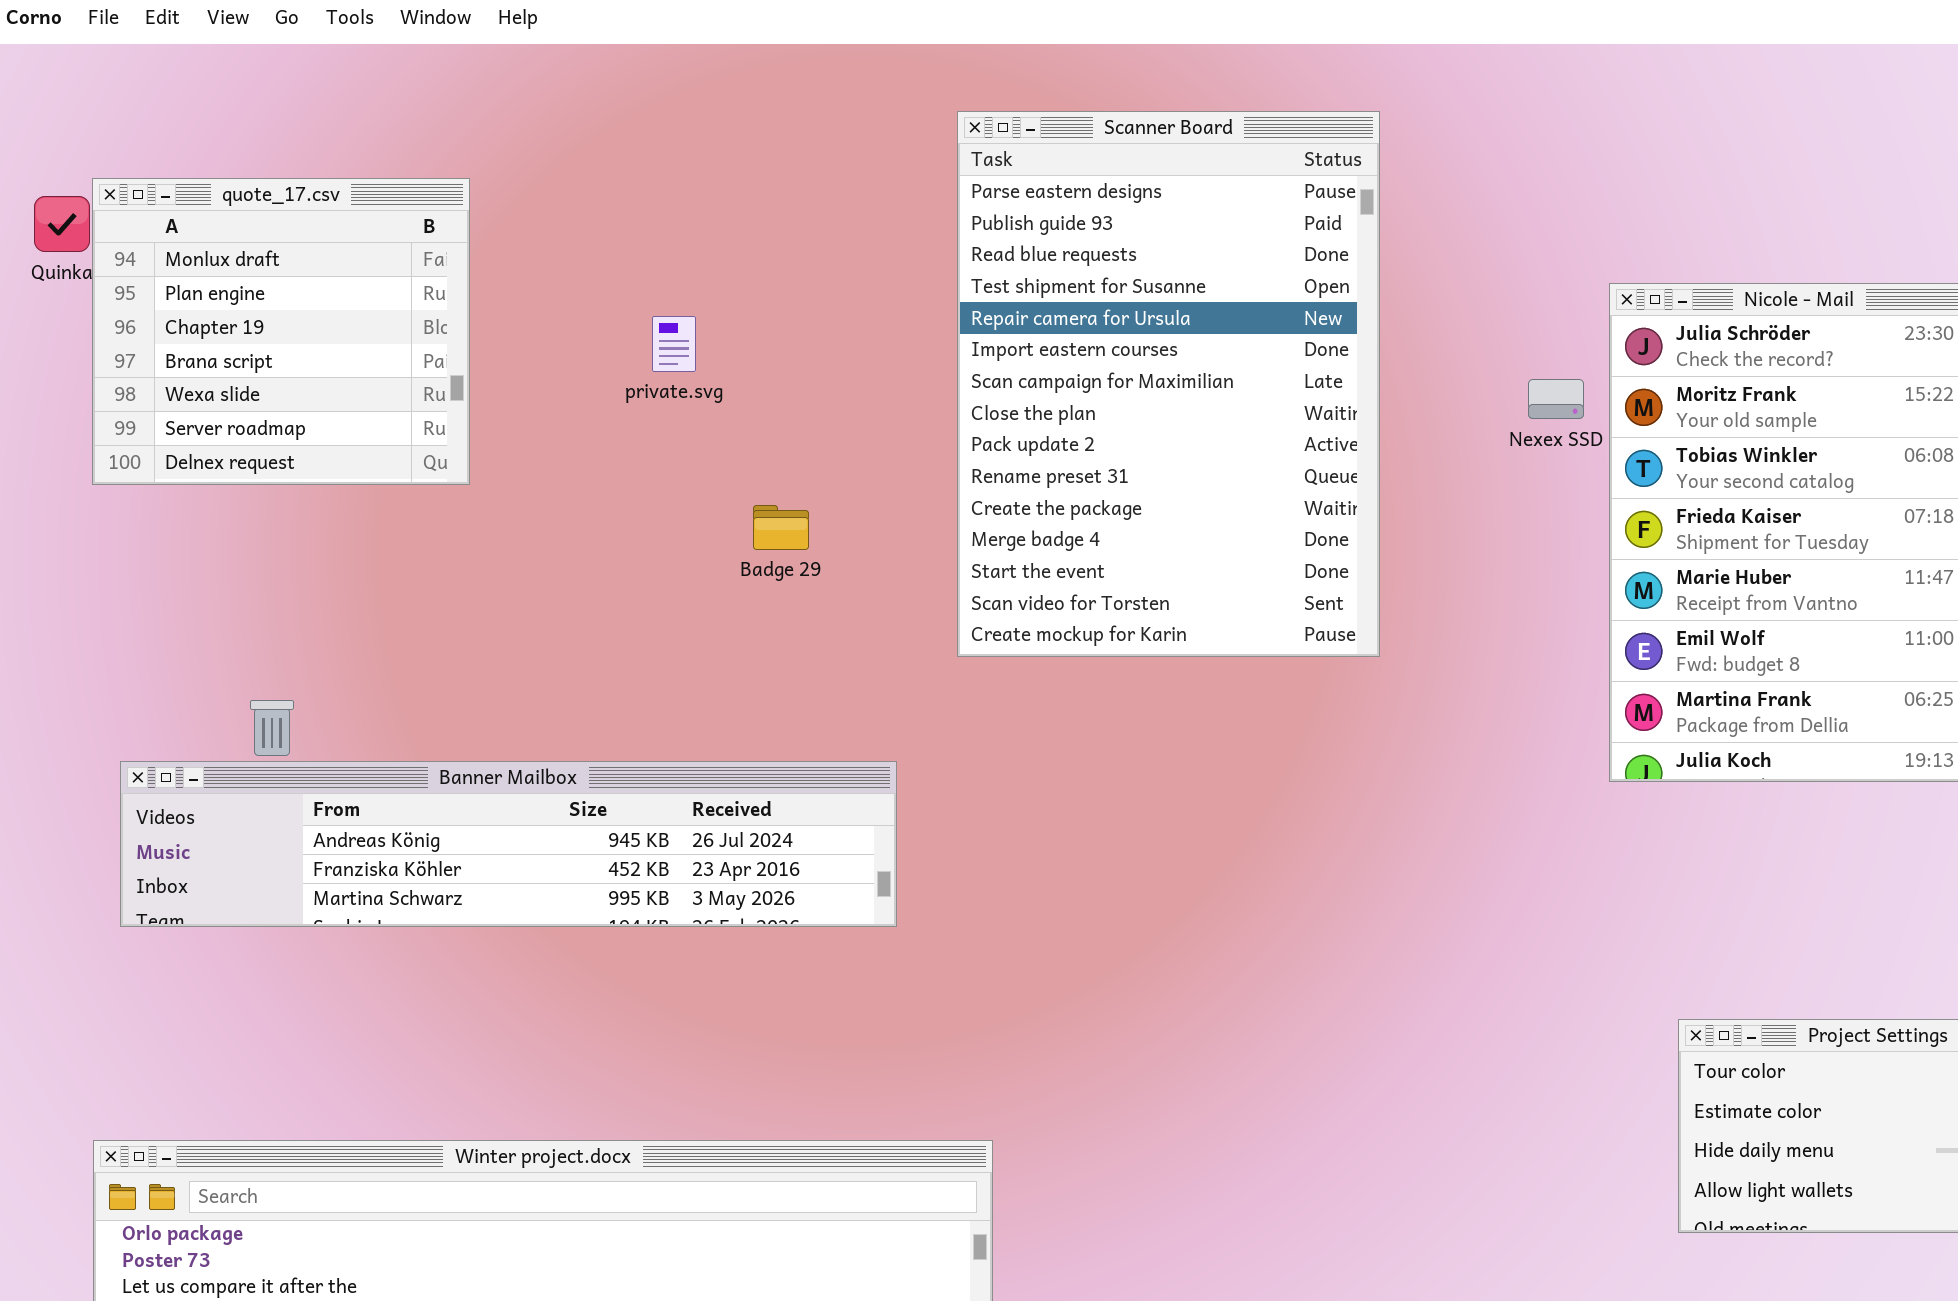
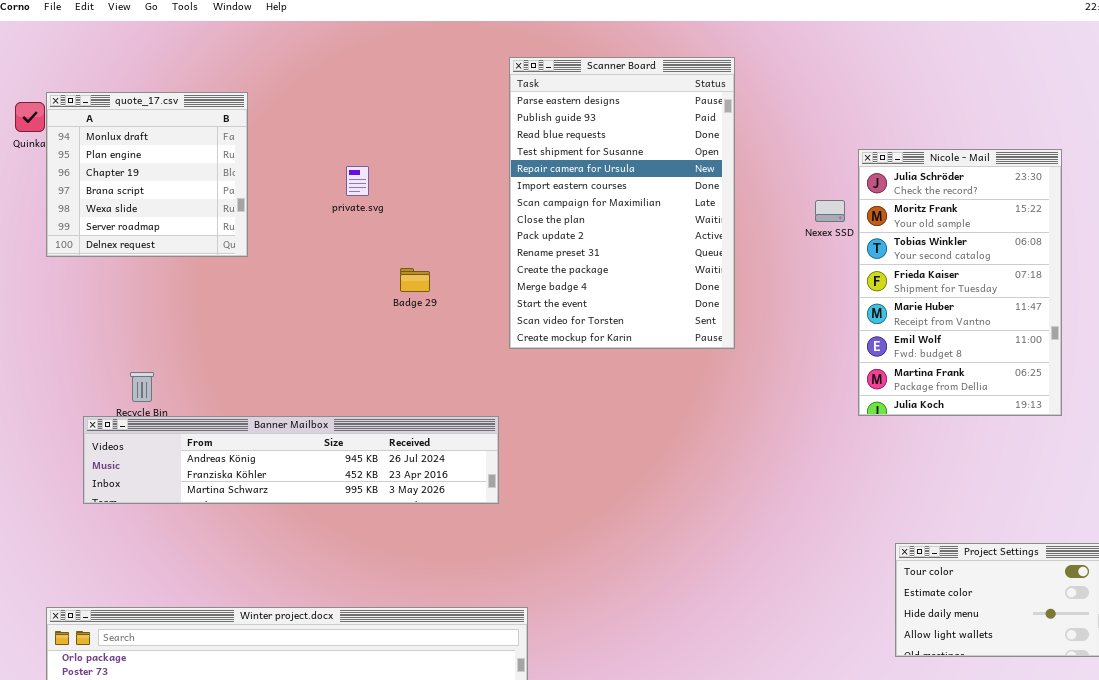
Banner Mailbox: [120,761,897,927] -> [83,416,499,504], moved

